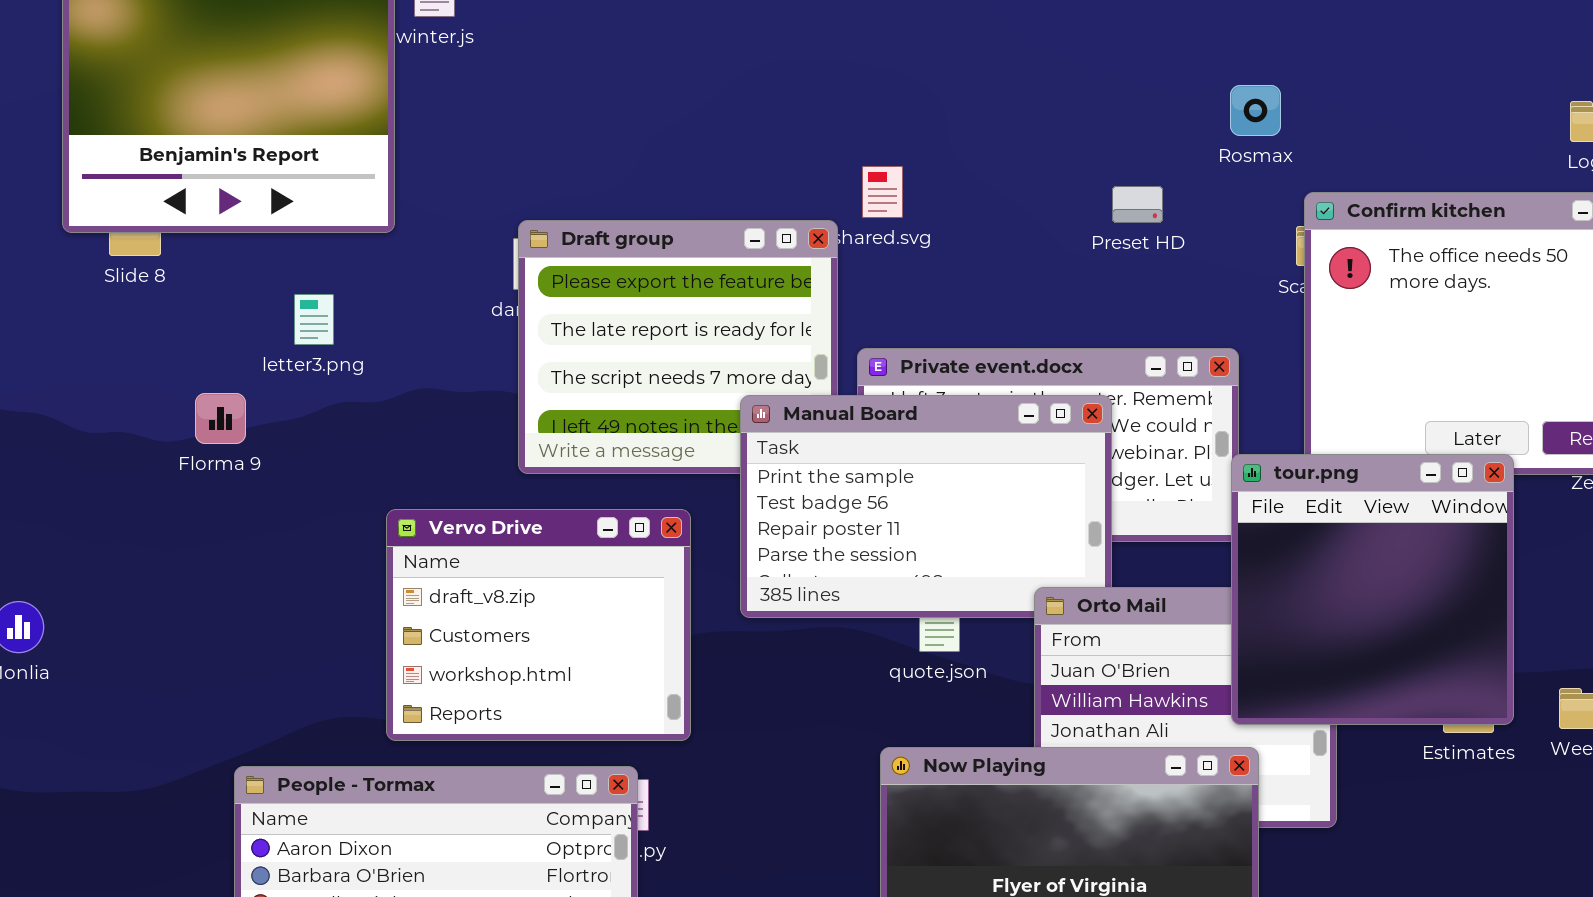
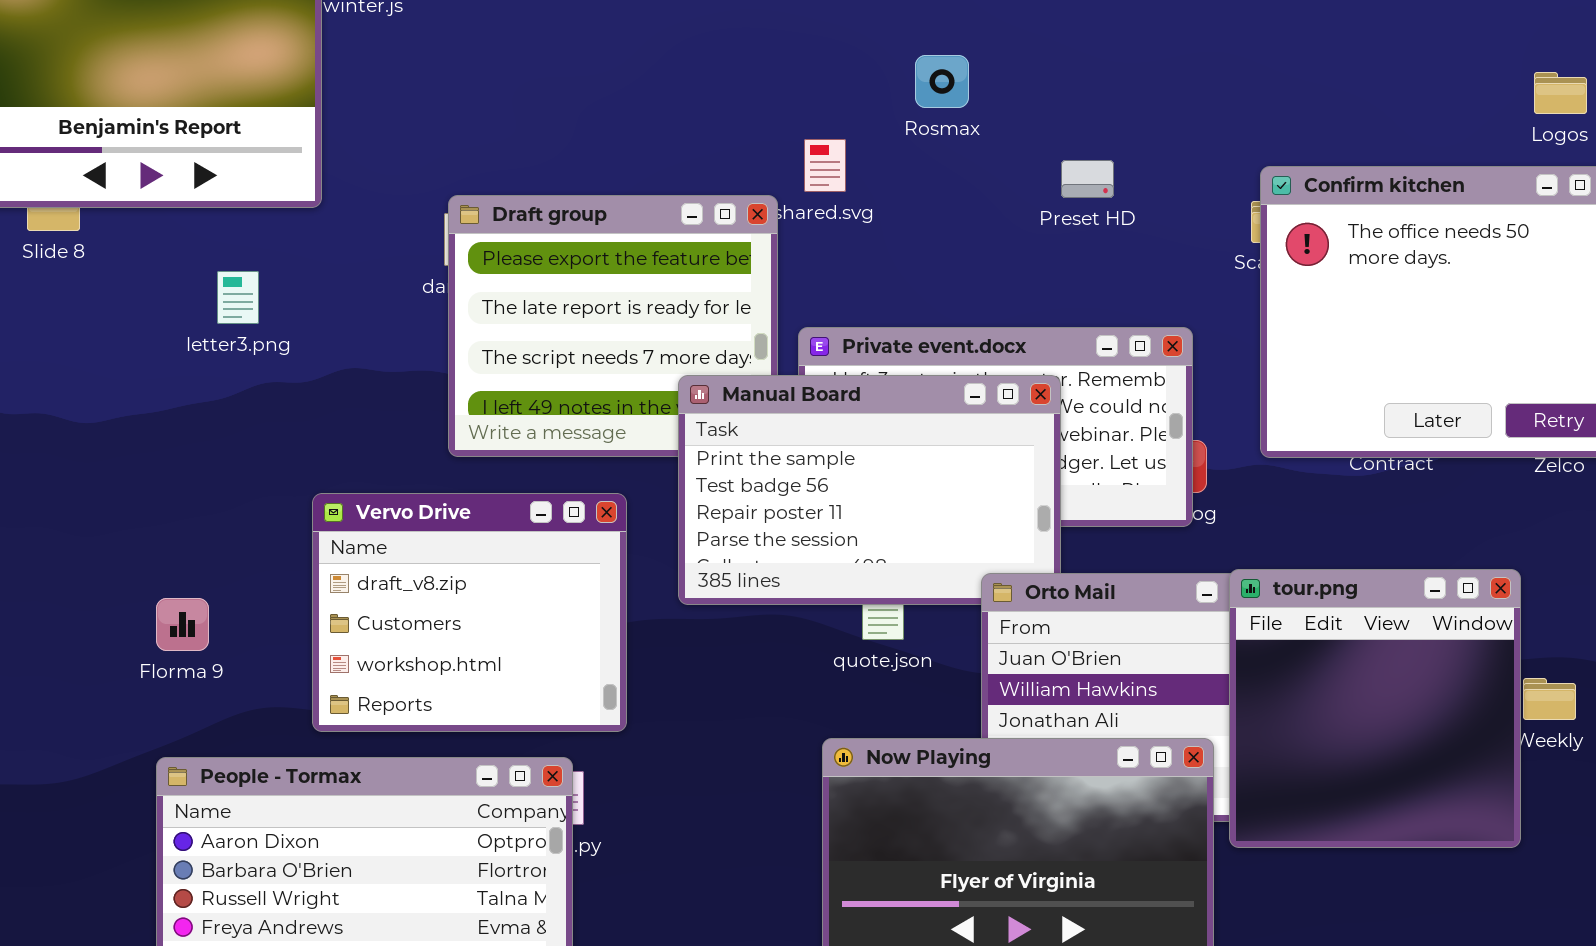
Rosmax: [1230,85,1281,136] -> [915,55,969,108], moved
Florma 9: [195,393,246,444] -> [156,598,209,651], moved
tour.png: [1231,454,1514,725] -> [1229,569,1521,848], moved

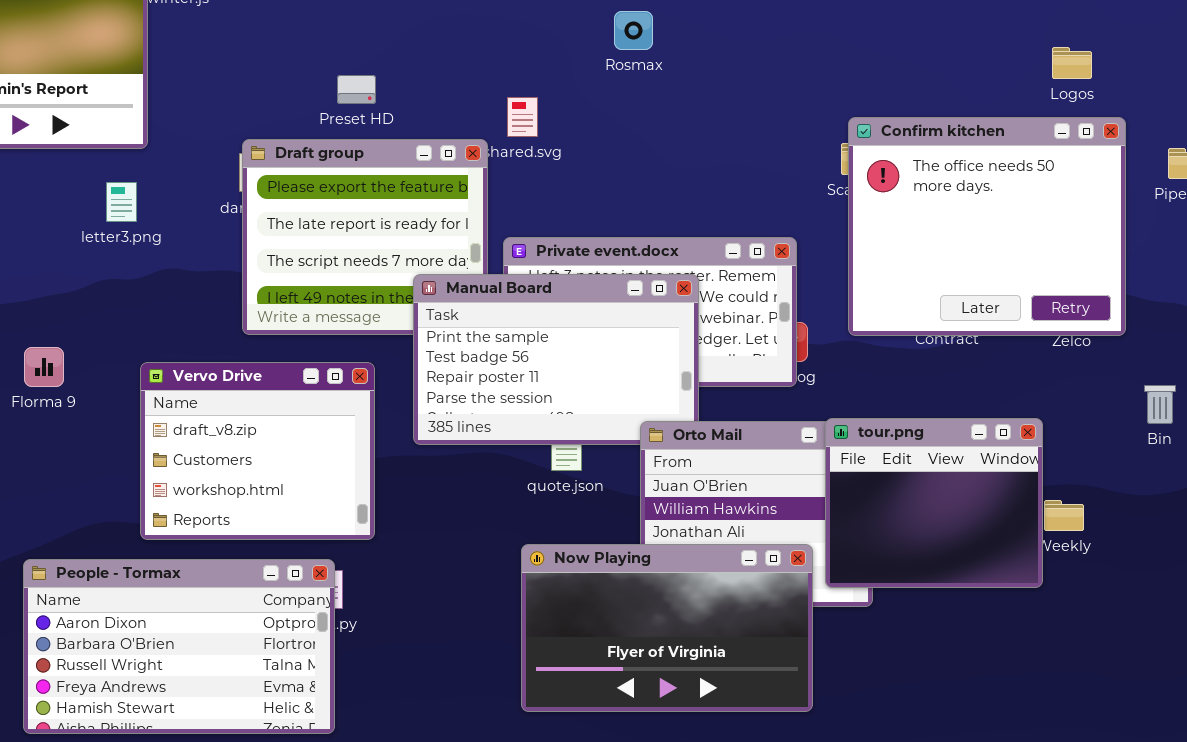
Rosmax: [915,55,969,108] -> [614,11,653,50], moved
Preset HD: [1061,160,1114,198] -> [337,75,376,104], moved
letter3.png: [217,271,259,324] -> [106,182,137,222], moved
tour.png: [1229,569,1521,848] -> [825,418,1043,588], resized
Florma 9: [156,598,209,651] -> [24,347,64,387], moved

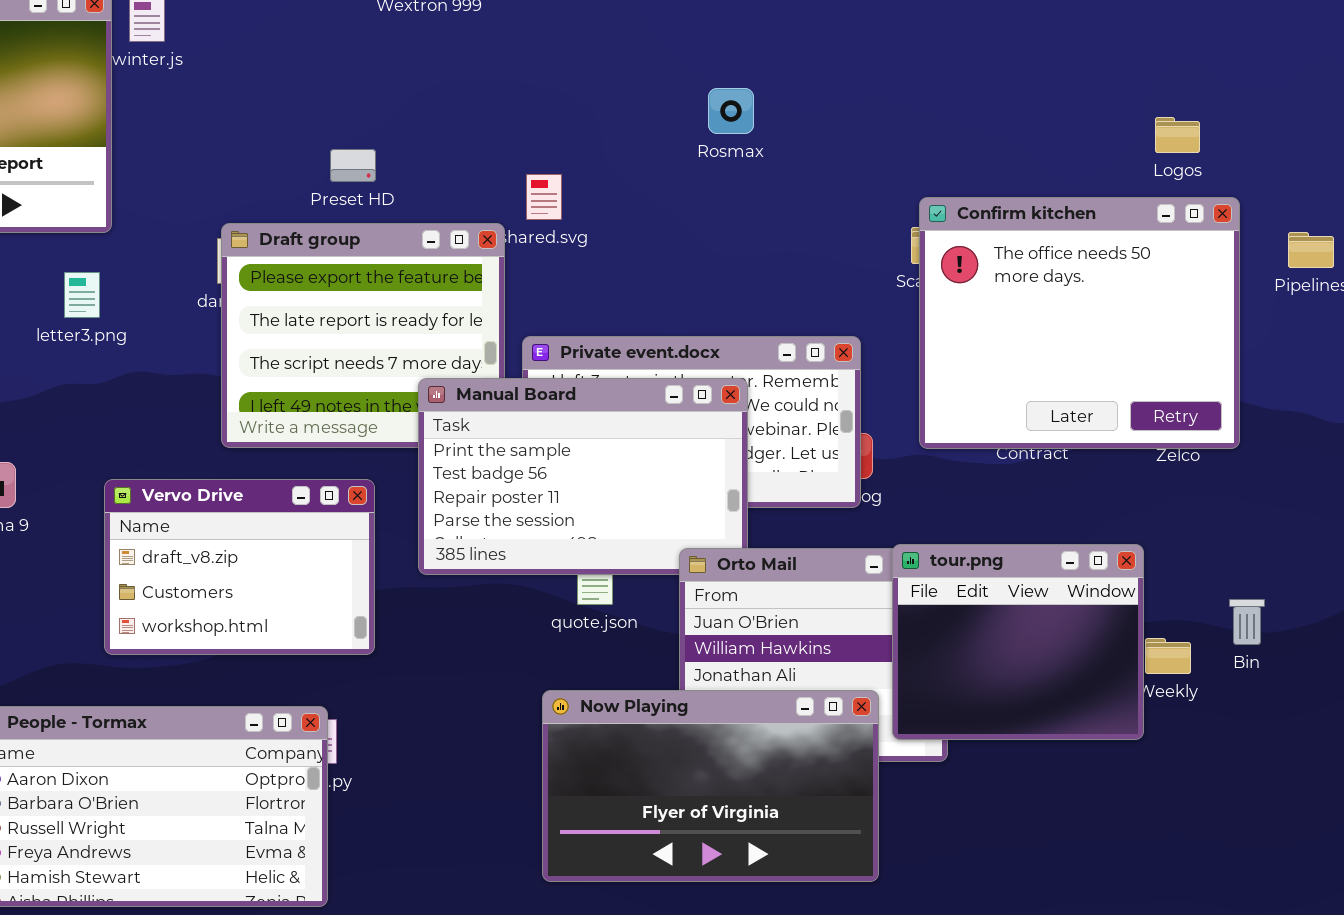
Rosmax: [614,11,653,50] -> [708,88,754,134], moved
Vervo Drive: [140,362,375,540] -> [104,479,375,655], resized
Bin: [1144,385,1176,424] -> [1229,599,1265,645], moved

